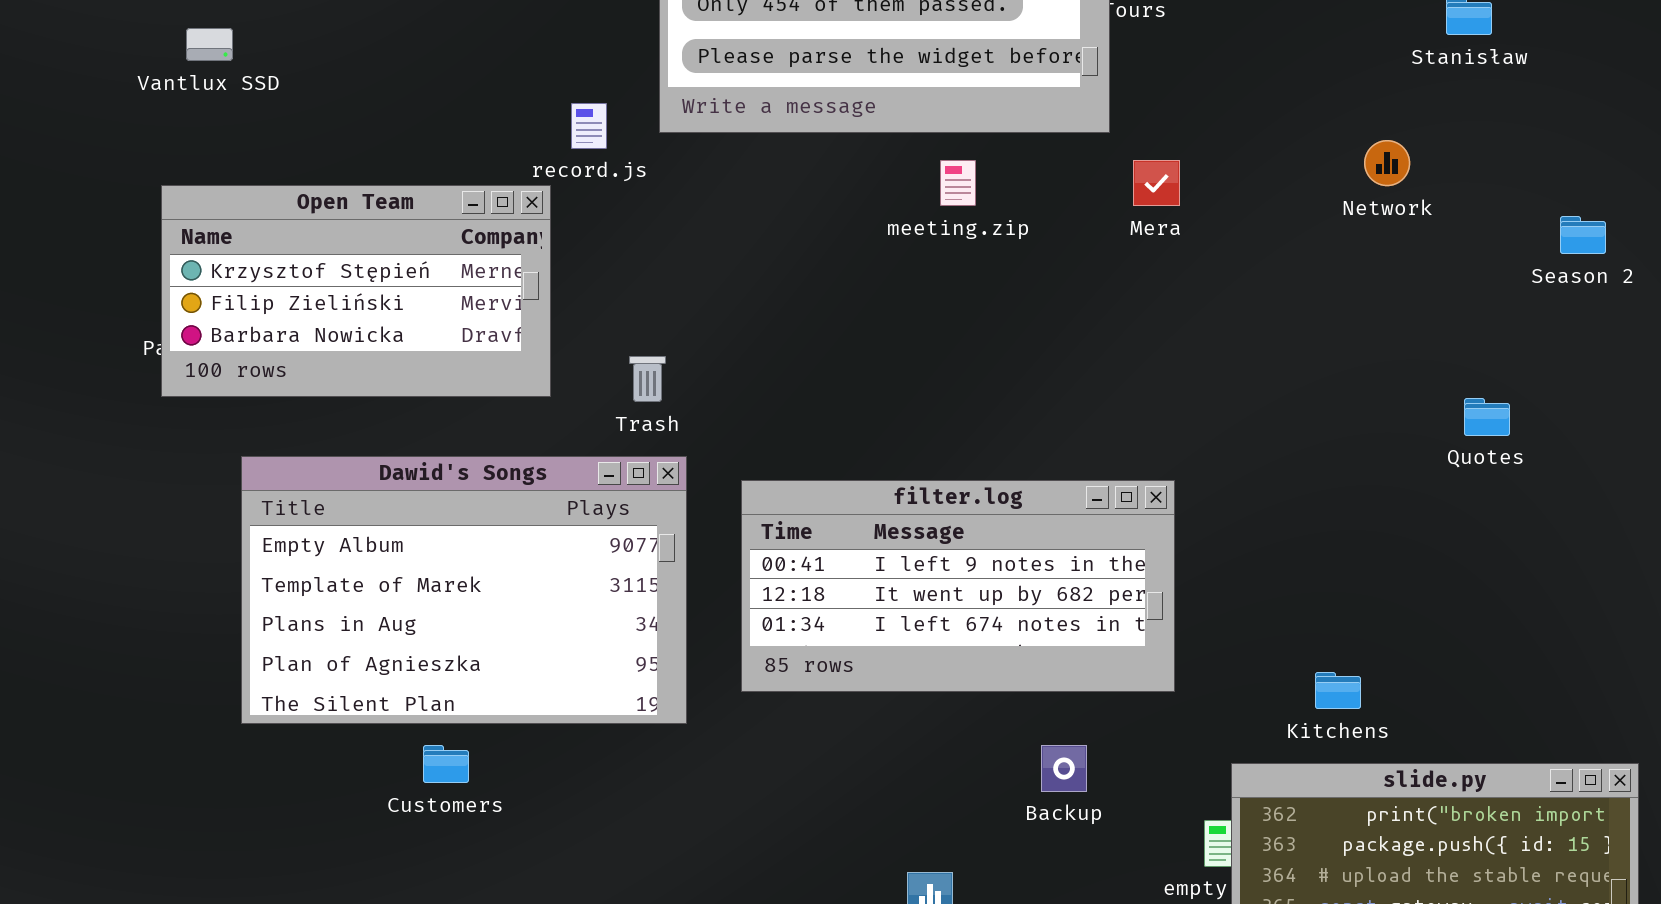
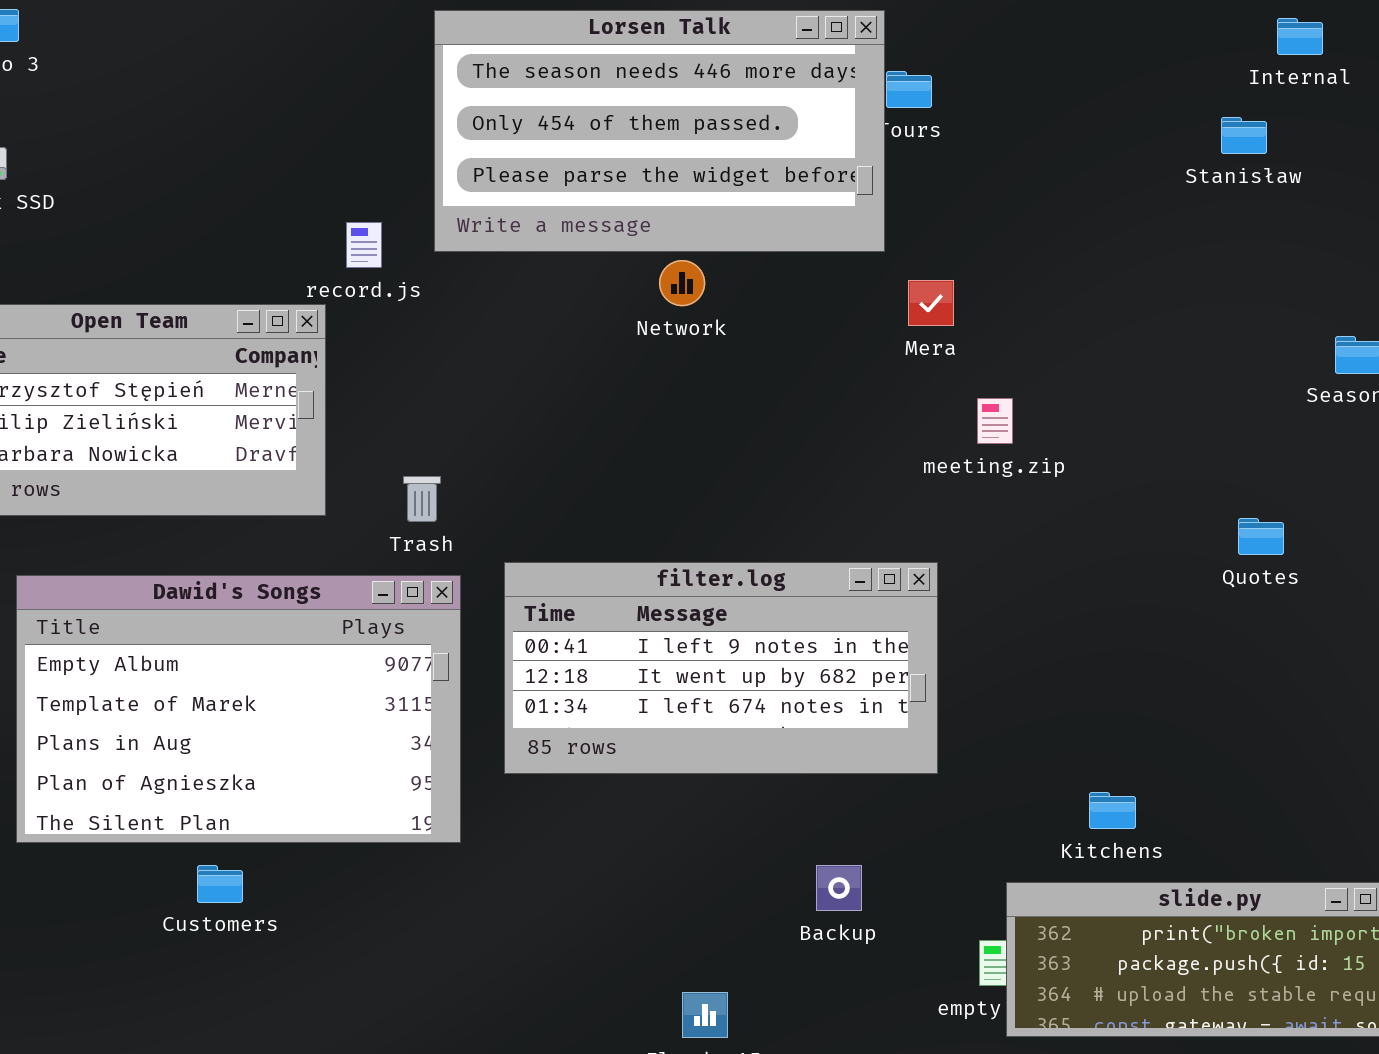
Network: [1364,140,1410,186] -> [659,260,705,306], moved
meeting.zip: [940,160,976,206] -> [977,398,1013,444], moved
filter.log: [741,480,1175,692] -> [504,562,938,774], moved

